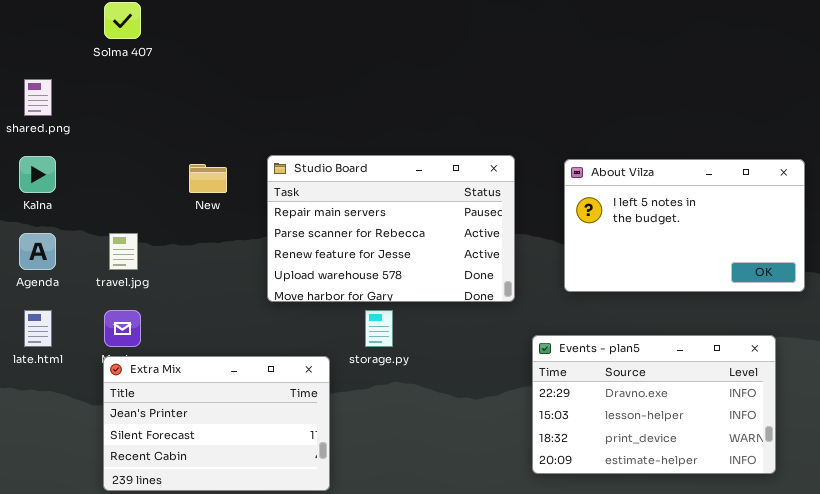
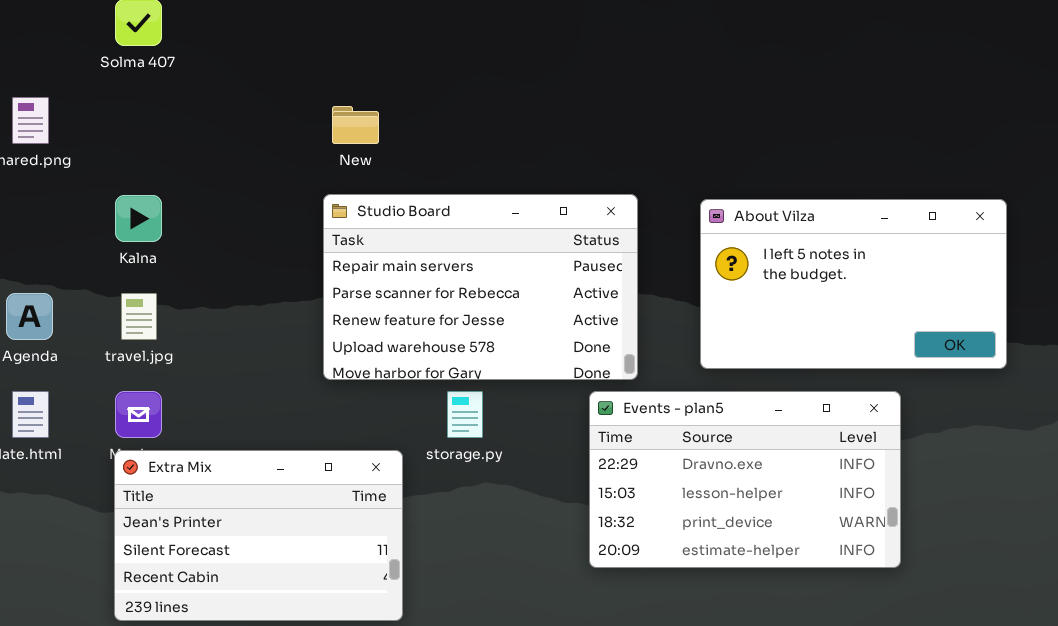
Kalna: [19,156,56,193] -> [115,195,162,242], moved
New: [189,164,227,193] -> [332,106,379,144], moved
Events - plan5: [532,335,776,474] -> [589,391,901,568], moved

